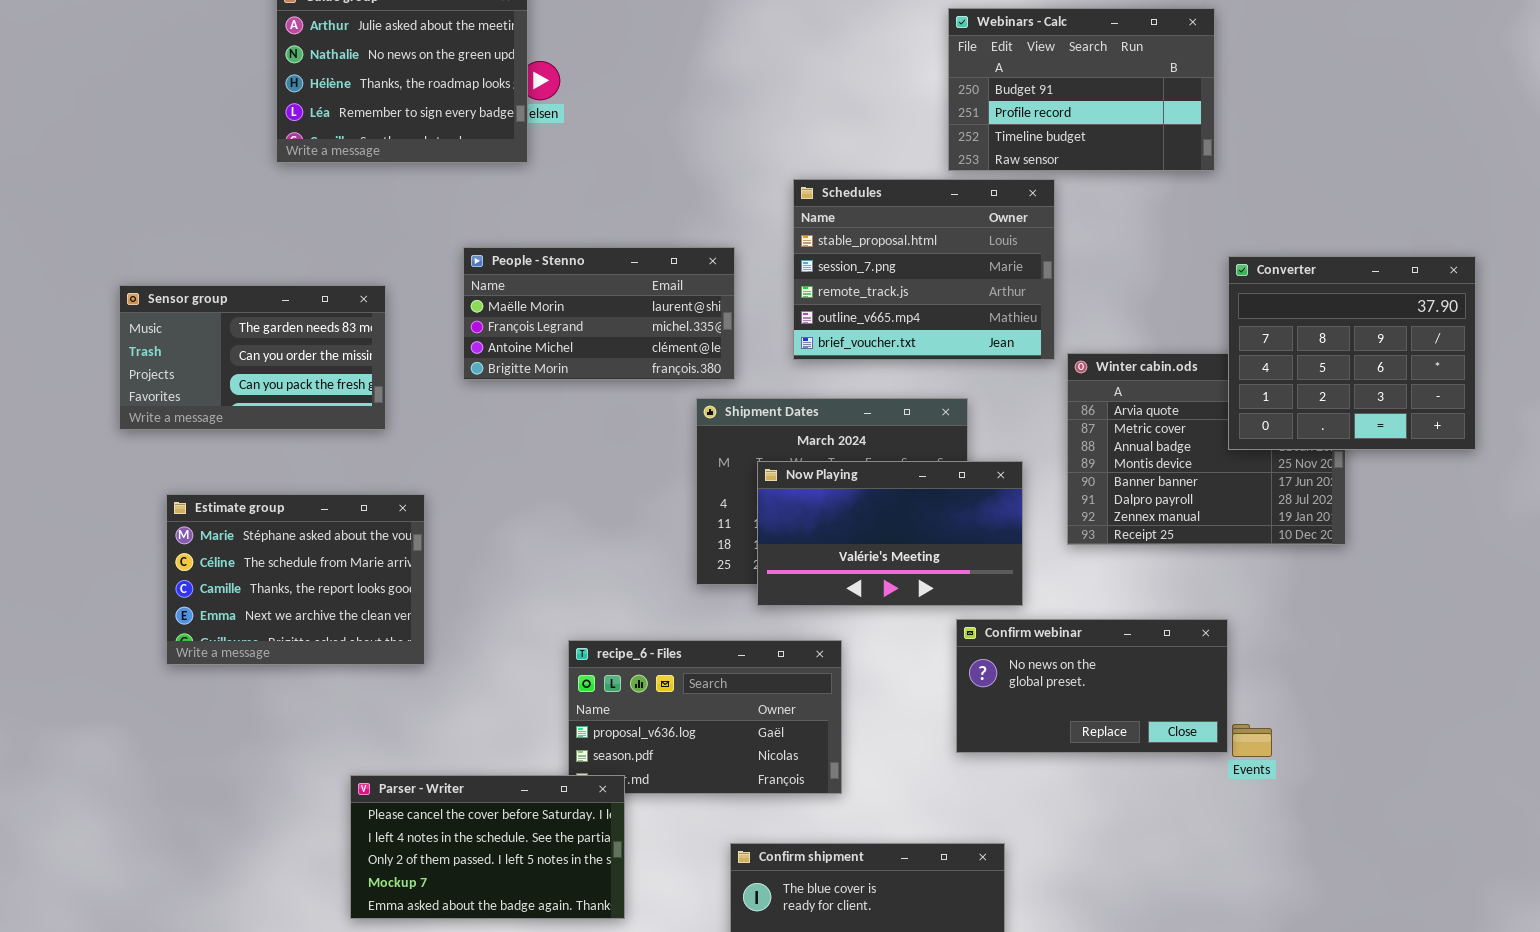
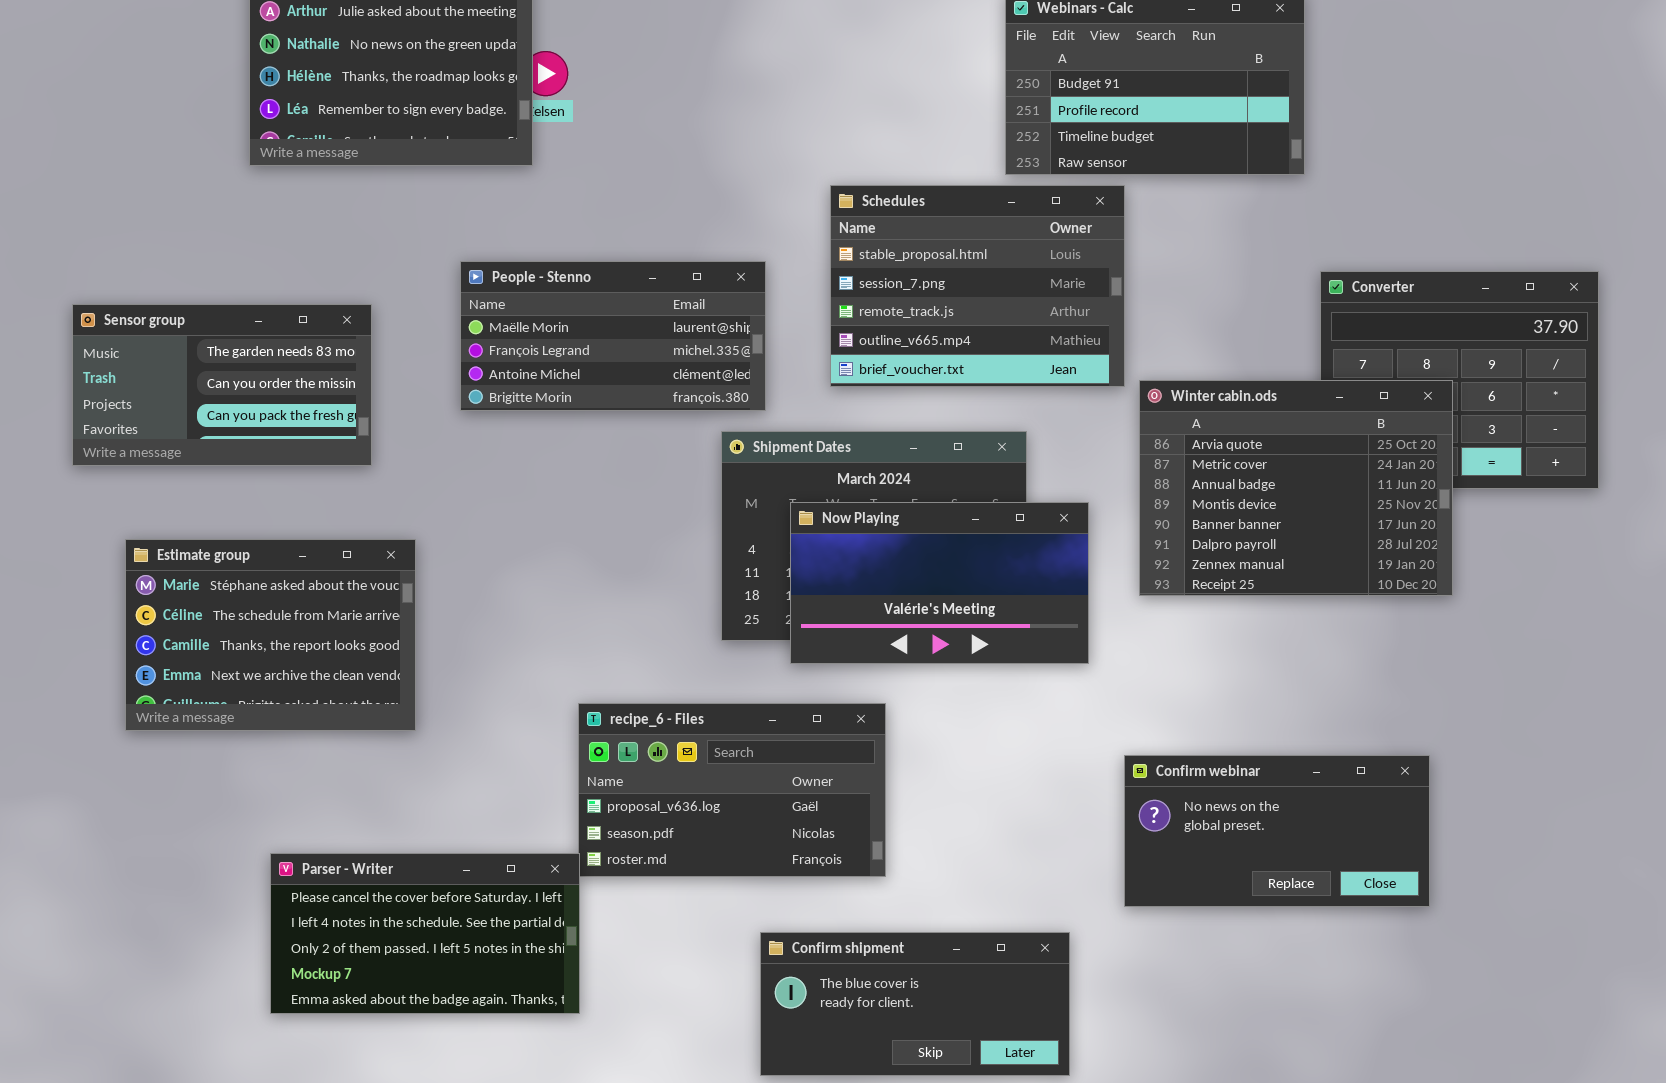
Winter cabin.ods: [1067,353,1346,545] -> [1139,380,1453,596], raised
Confirm webinar: [956,619,1228,753] -> [1124,755,1430,907], moved
Parser - Writer: [350,775,625,919] -> [270,853,580,1014], moved

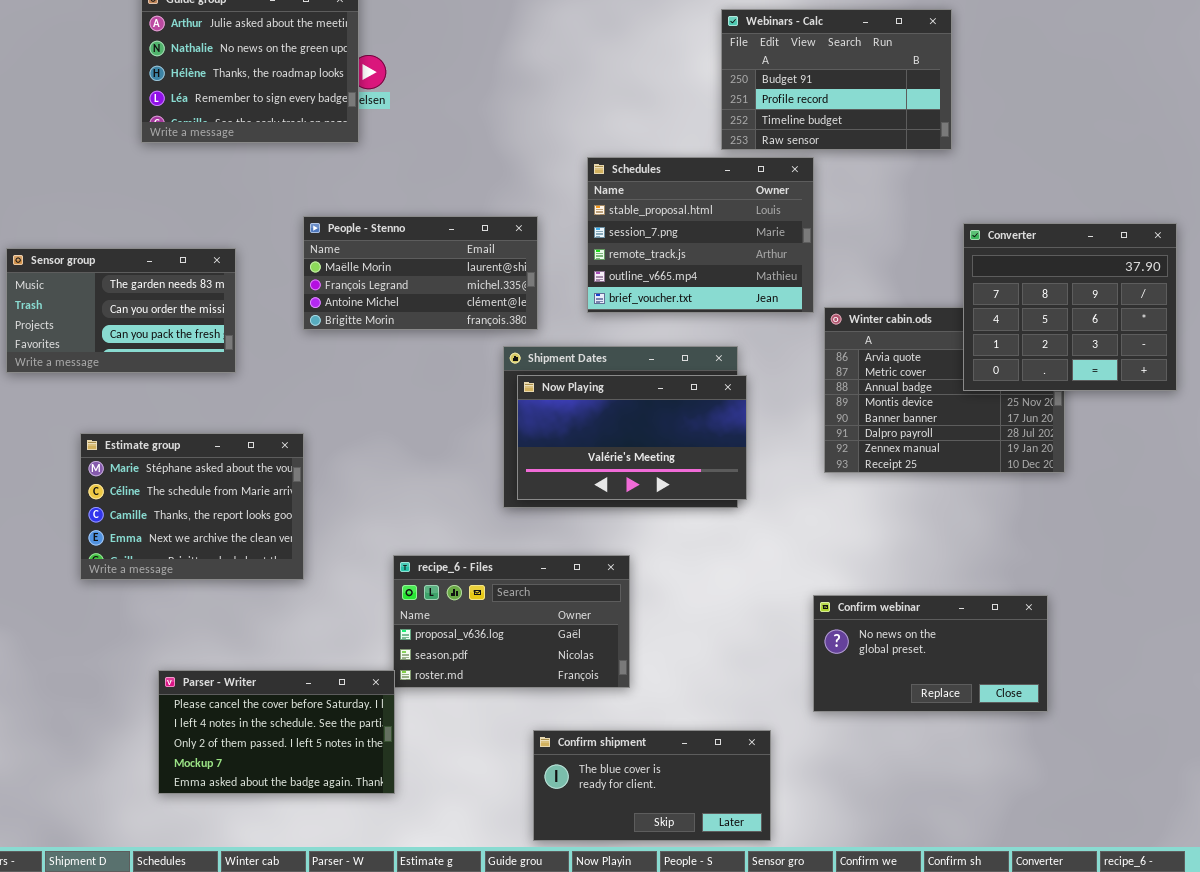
Converter: [1320,271,1599,489] -> [963,223,1177,391], raised
Now Playing: [790,502,1089,664] -> [517,375,747,500], moved
Estimate group: [125,539,416,731] -> [80,433,304,580], moved

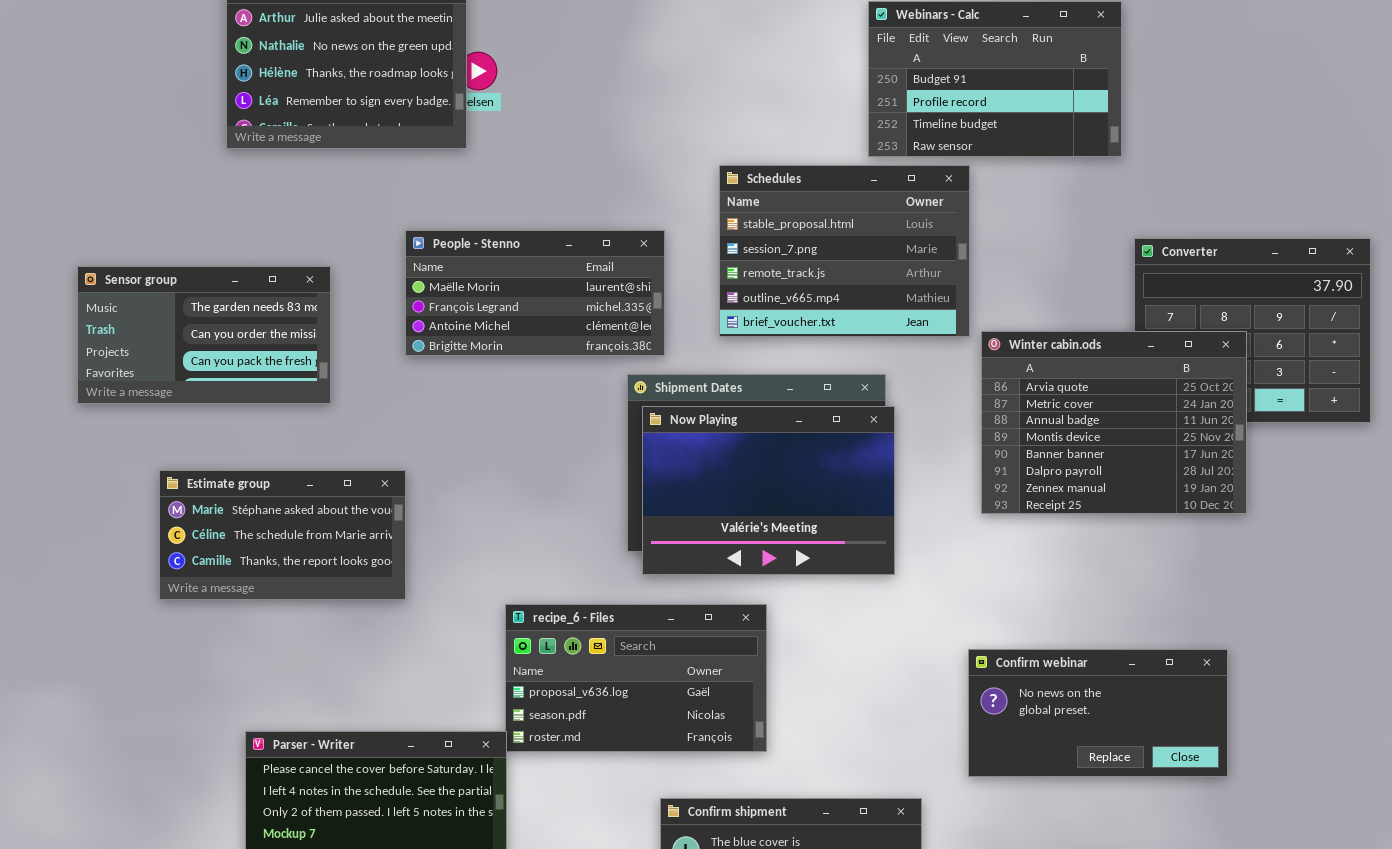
Winter cabin.ods: [824,307,1065,473] -> [981,331,1247,514], raised
Now Playing: [517,375,747,500] -> [642,406,895,575], resized
Estimate group: [80,433,304,580] -> [159,470,406,600], resized

